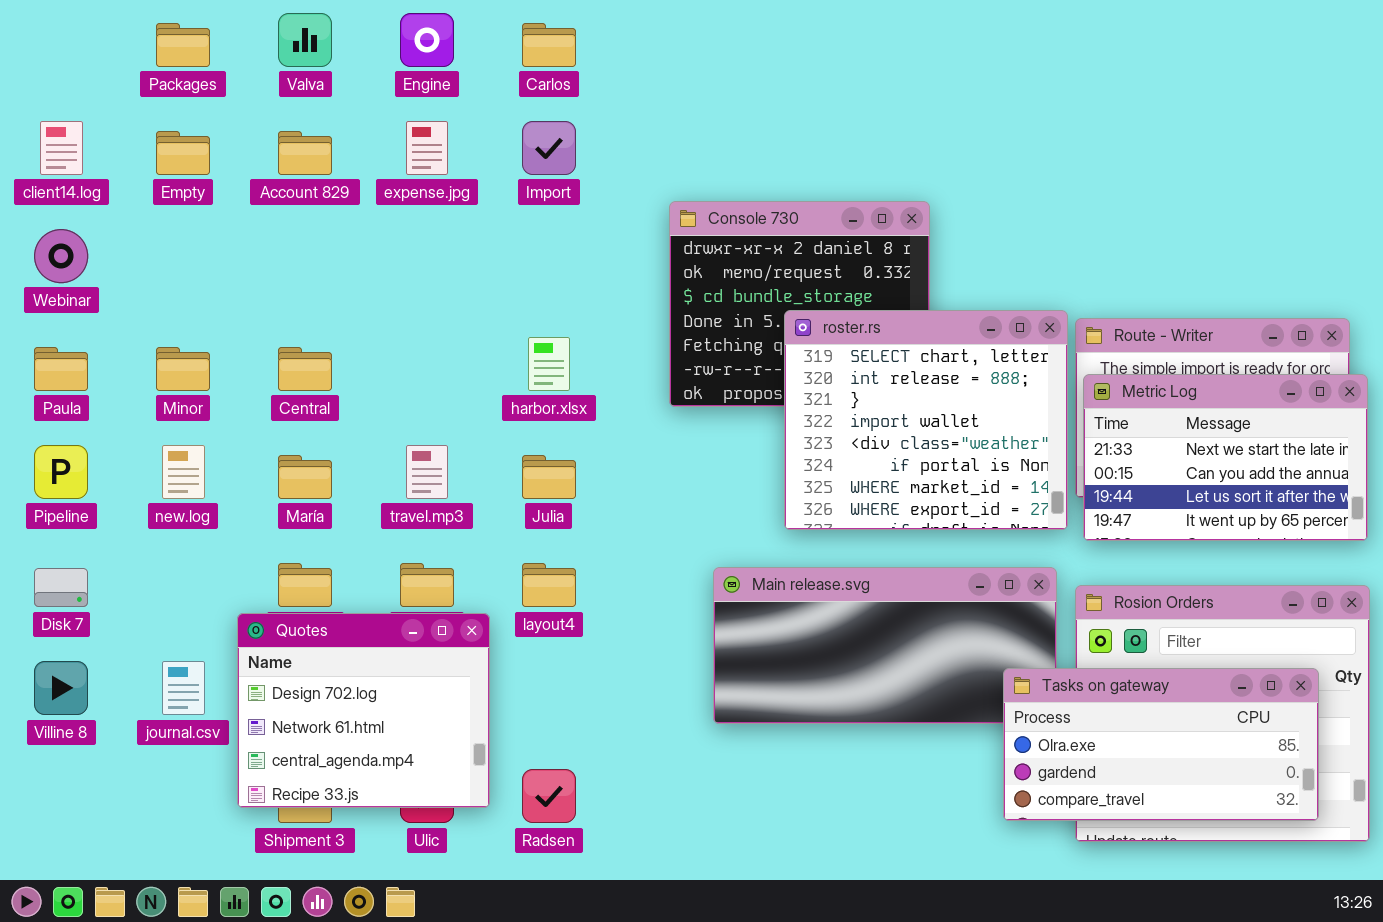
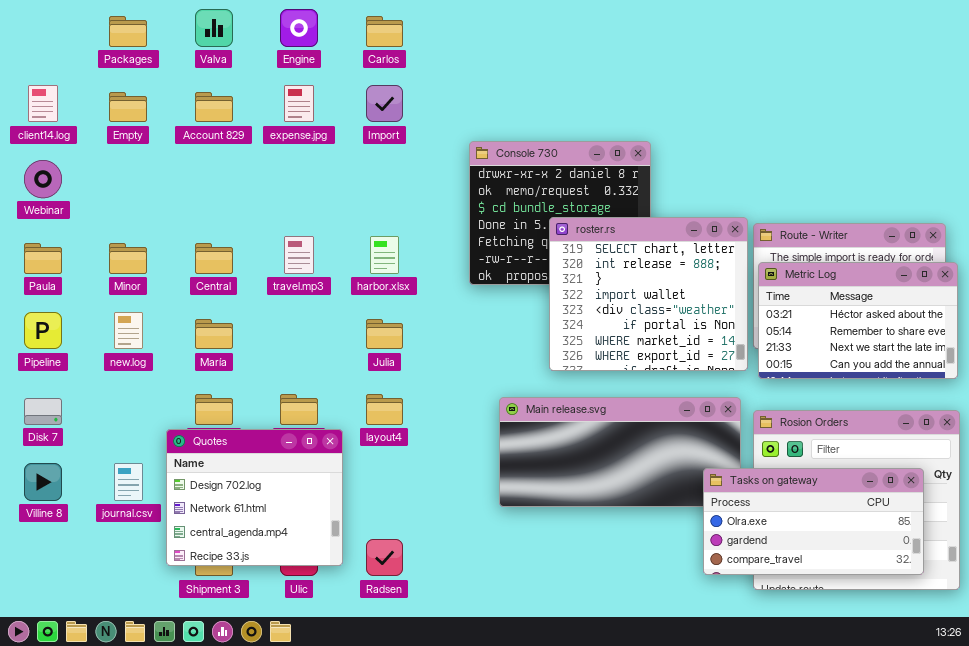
Metric Log: [1083,374,1368,541] -> [758,262,958,379], scrolled up 2 rows
travel.mp3: [406,445,448,499] -> [284,236,314,274], moved

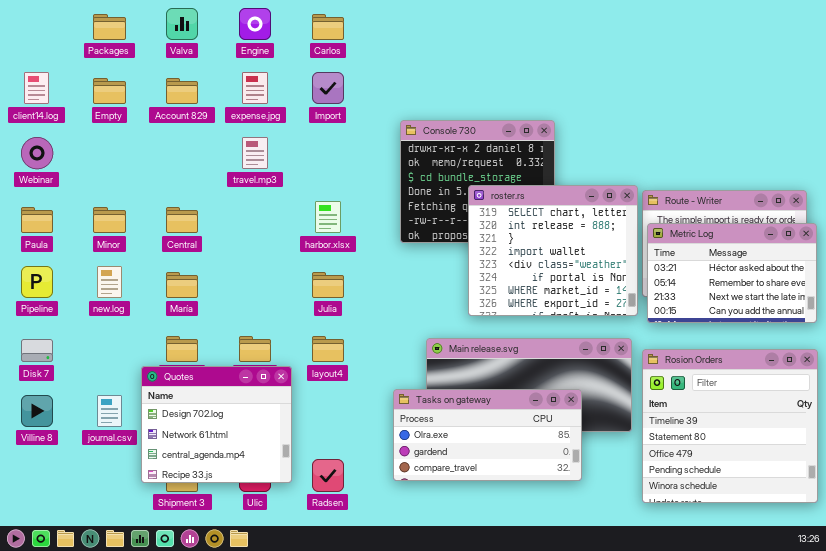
travel.mp3: [284,236,314,274] -> [242,137,268,169], moved
Tasks on gateway: [703,468,924,575] -> [393,389,582,481], moved

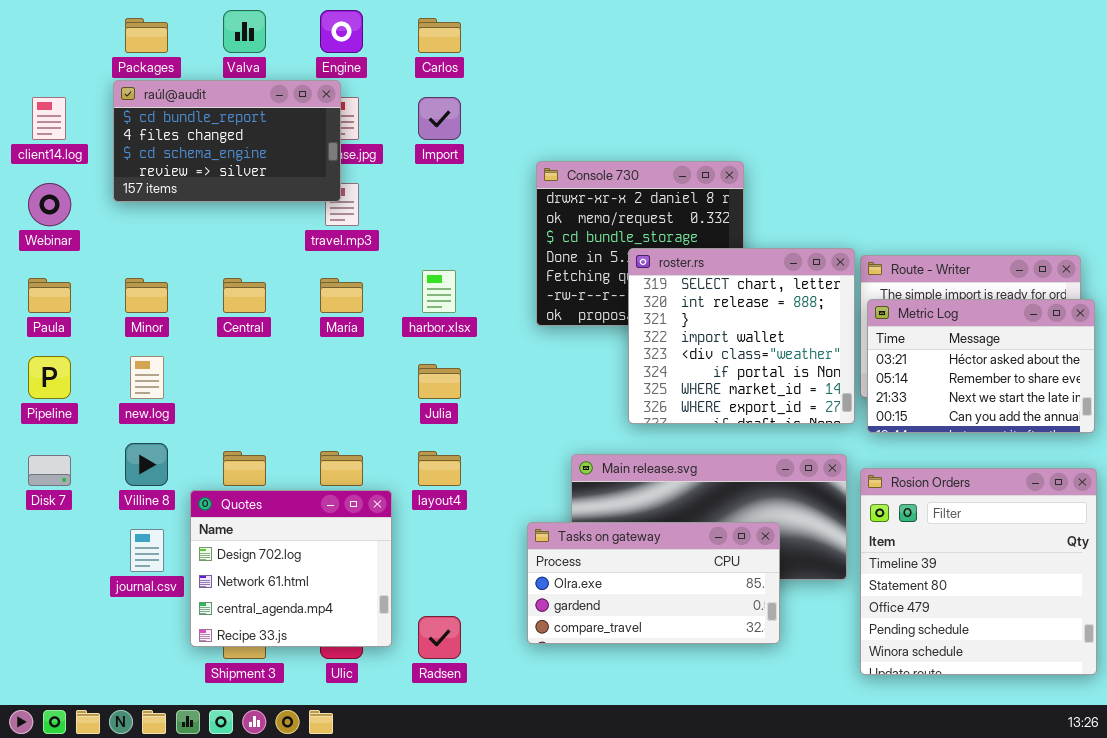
raúl@audit: none -> [113,80,341,202], opened
María: [166,272,198,298] -> [320,278,363,313], moved
Villine 8: [21,395,53,427] -> [125,443,168,486], moved

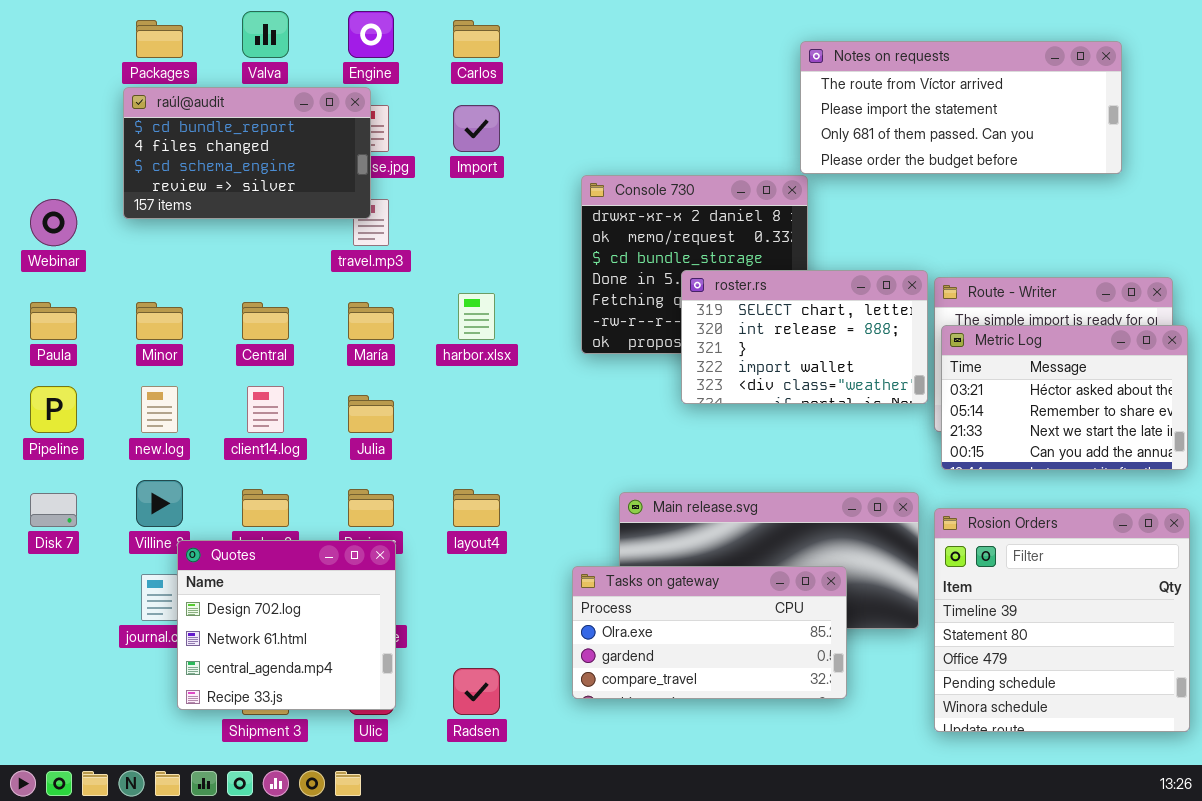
Notes on requests: none -> [800,41,1122,174], opened
client14.log: [32,97,66,140] -> [247,386,284,433], moved
roster.rs: [628,248,855,424] -> [681,270,928,404], resized
Julia: [418,364,461,399] -> [348,395,394,433], moved
Quotes: [190,490,392,647] -> [177,540,396,710], moved

